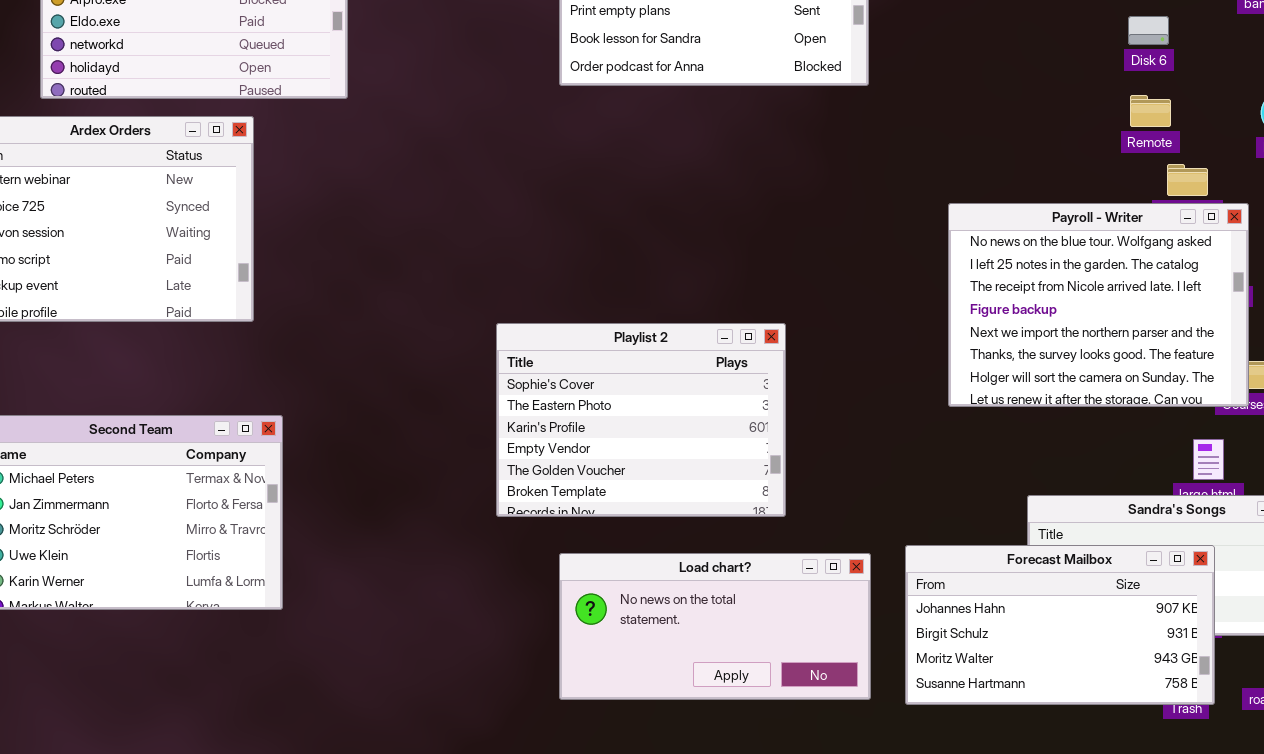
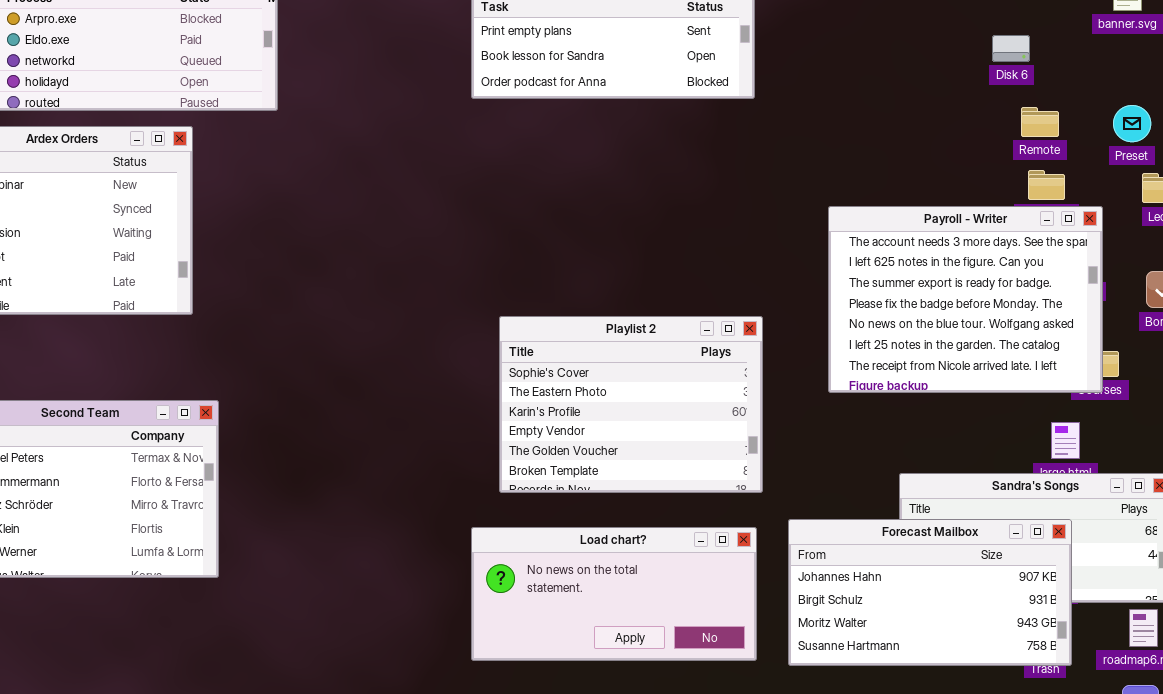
Remote: [1130,95,1171,127] -> [1021,107,1059,137], moved
Payroll - Writer: [948,203,1249,407] -> [828,206,1103,393], scrolled up 4 rows
Playlist 2: [496,323,786,517] -> [499,316,763,493], moved

